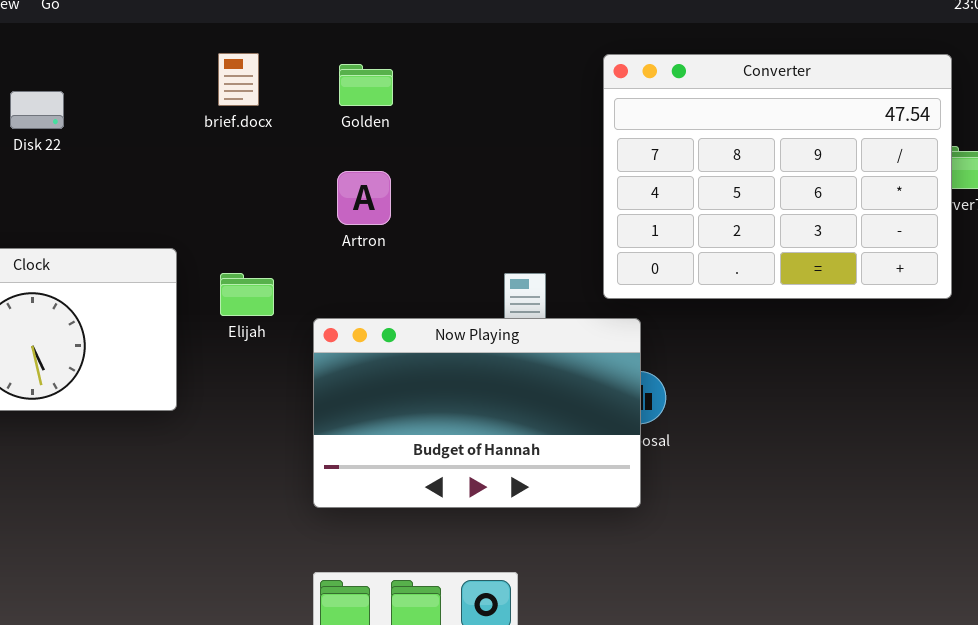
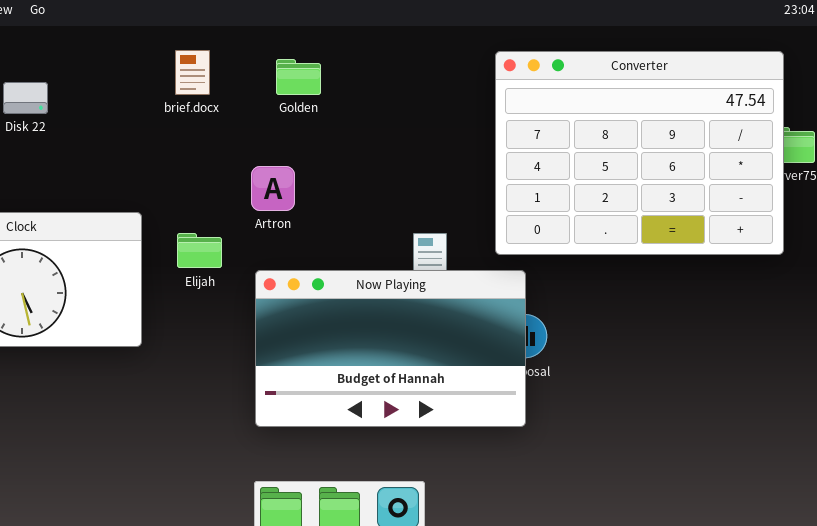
Artron: [337,171,391,225] -> [251,166,295,211], moved

